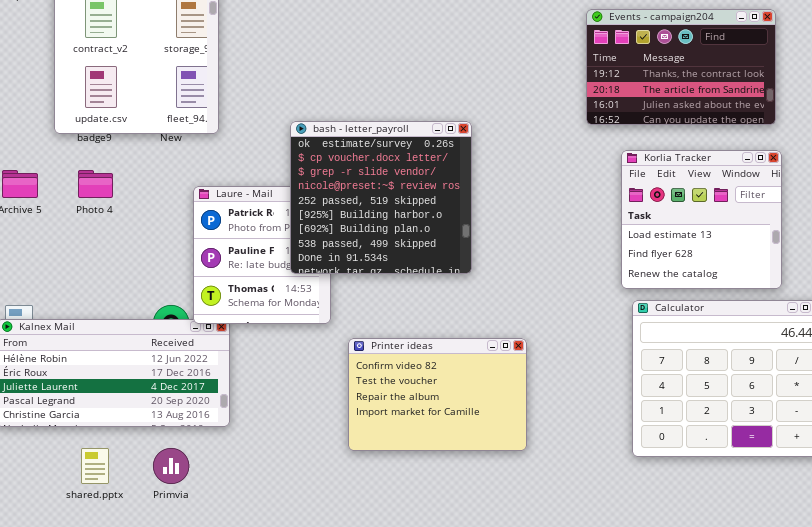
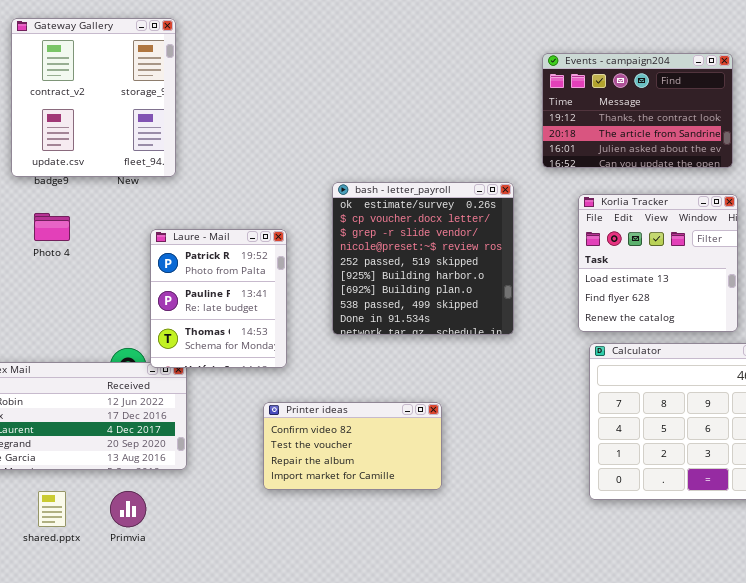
bash - letter_payroll: [290,121,472,274] -> [332,182,514,335], moved
Printer ideas: [348,338,527,451] -> [263,402,442,490], moved, resized

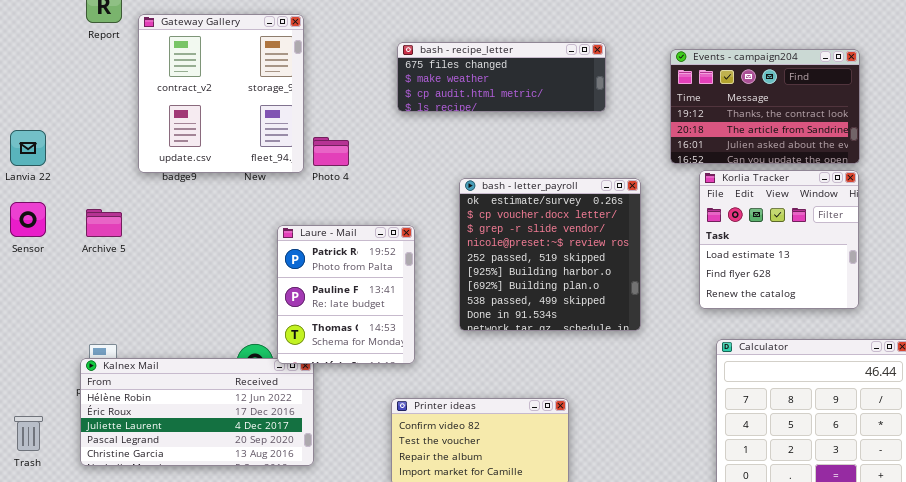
bash - recipe_letter: none -> [397,42,606,112], opened
Korlia Tracker: [578,194,738,332] -> [699,170,859,309], moved
Photo 4: [34,213,70,241] -> [313,137,349,166], moved

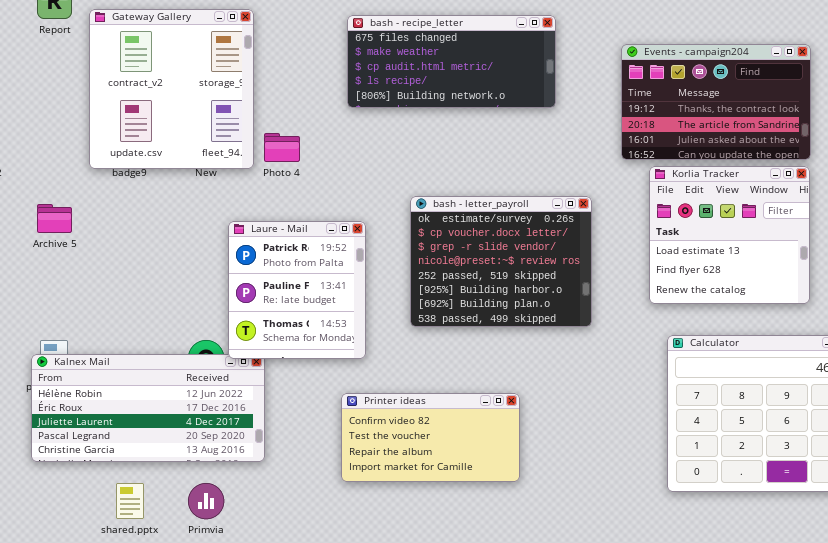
bash - recipe_letter: [397,42,606,112] -> [347,15,556,108], resized
bash - letter_payroll: [459,178,641,331] -> [410,196,592,327], resized

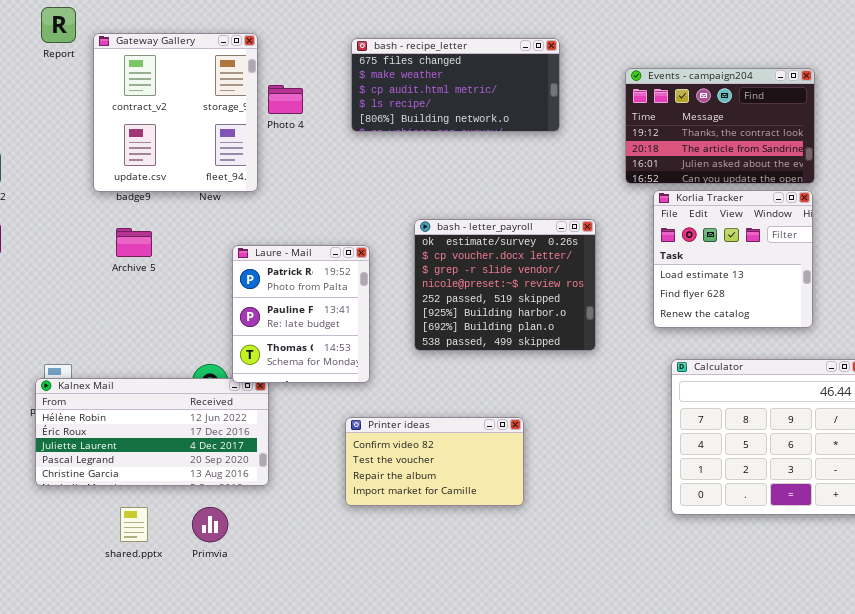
Photo 4: [264,133,300,162] -> [268,85,303,114], moved
Archive 5: [37,204,72,233] -> [116,228,152,257], moved

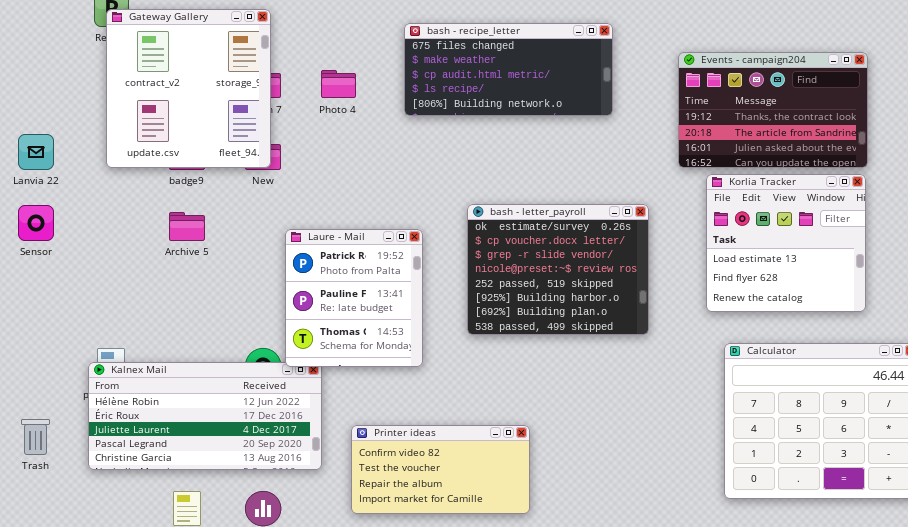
Gateway Gallery: [93,33,258,192] -> [106,9,271,168], moved
Printer ideas: [345,417,524,506] -> [351,425,530,514], moved

